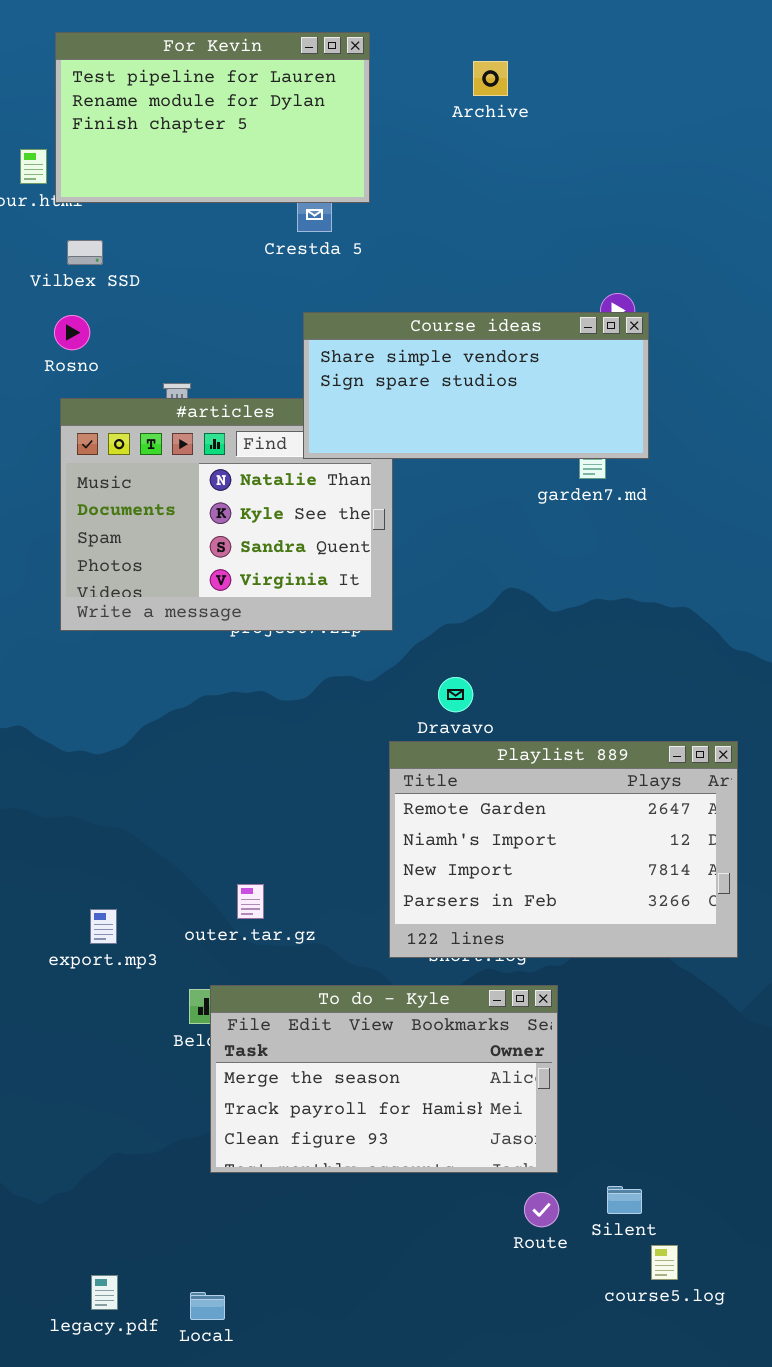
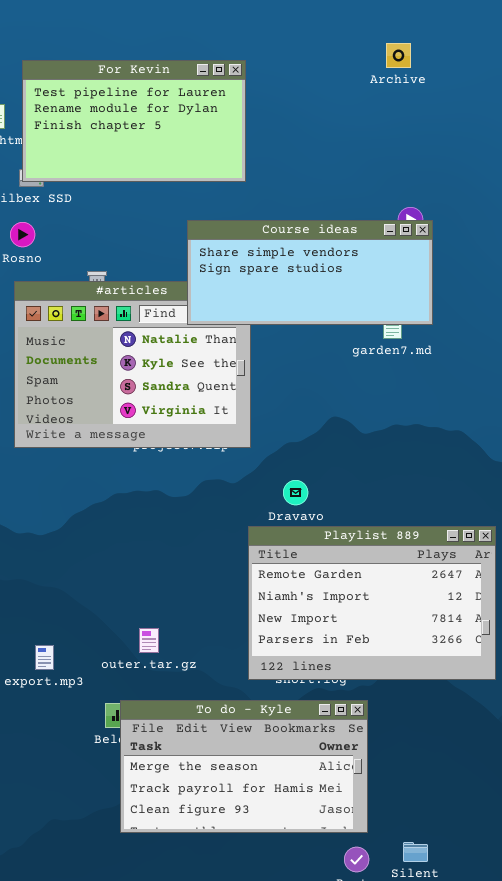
For Kevin: [55,32,370,203] -> [22,60,246,182], moved
Archive: [473,61,508,96] -> [386,43,411,68], moved

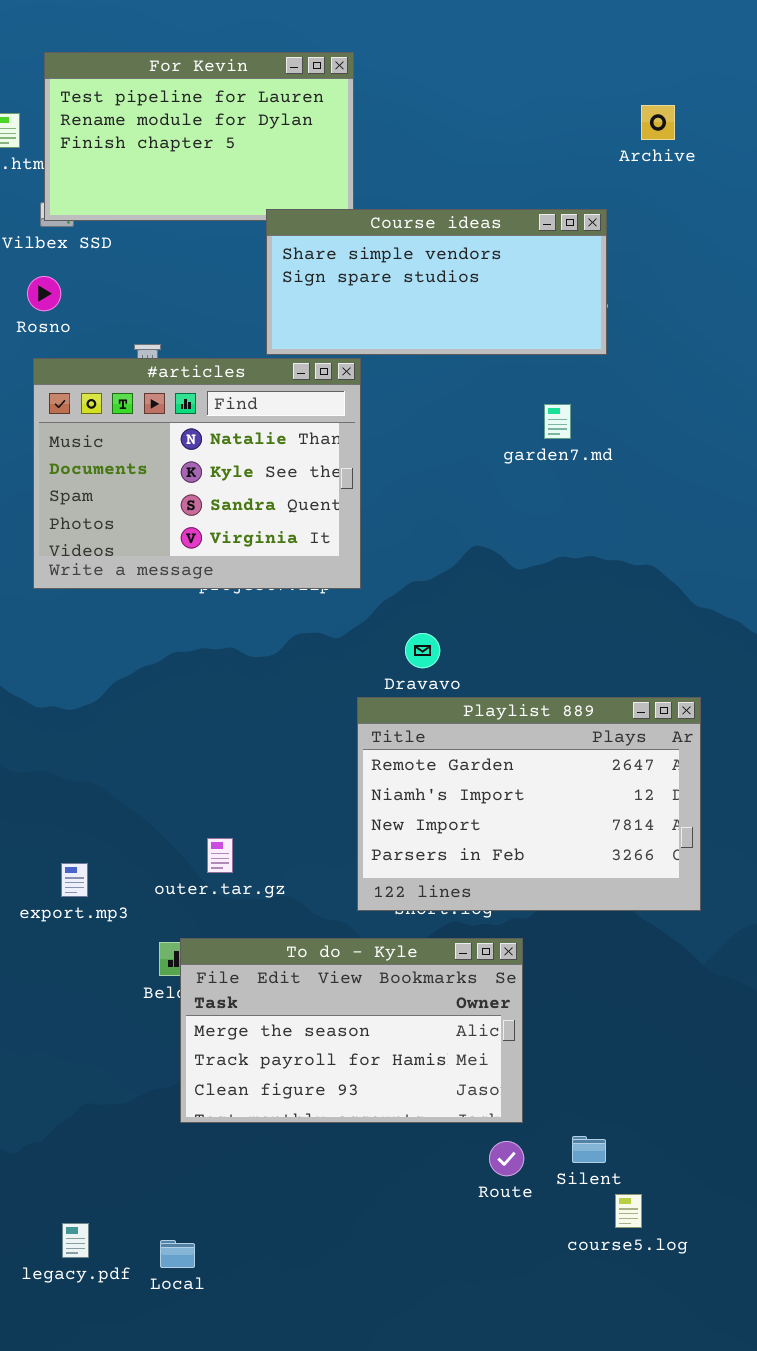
Archive: [386,43,411,68] -> [641,105,675,140], moved
Course ideas: [187,220,433,325] -> [266,209,607,355], moved

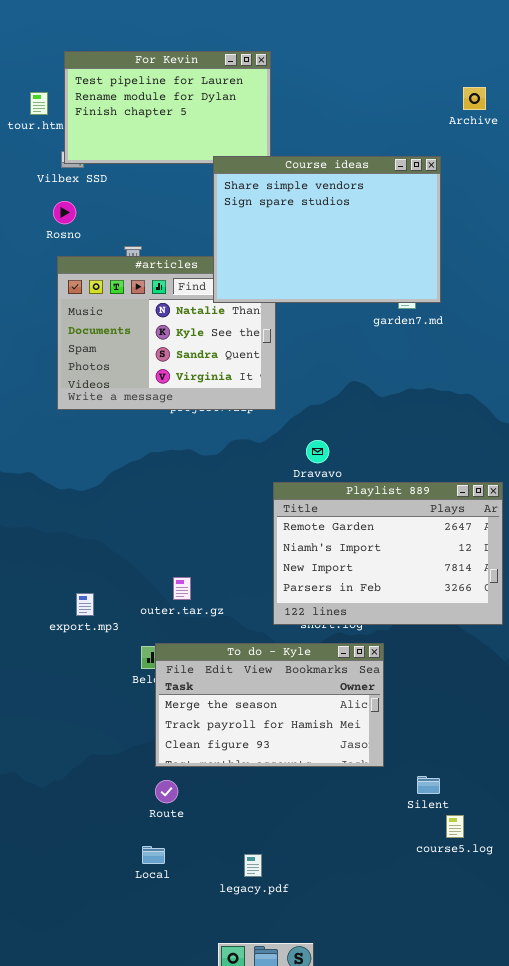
Course ideas: [266,209,607,355] -> [213,156,441,303], resized
Route: [489,1141,524,1176] -> [155,780,178,803], moved
legacy.pdf: [62,1223,89,1258] -> [244,854,262,877], moved

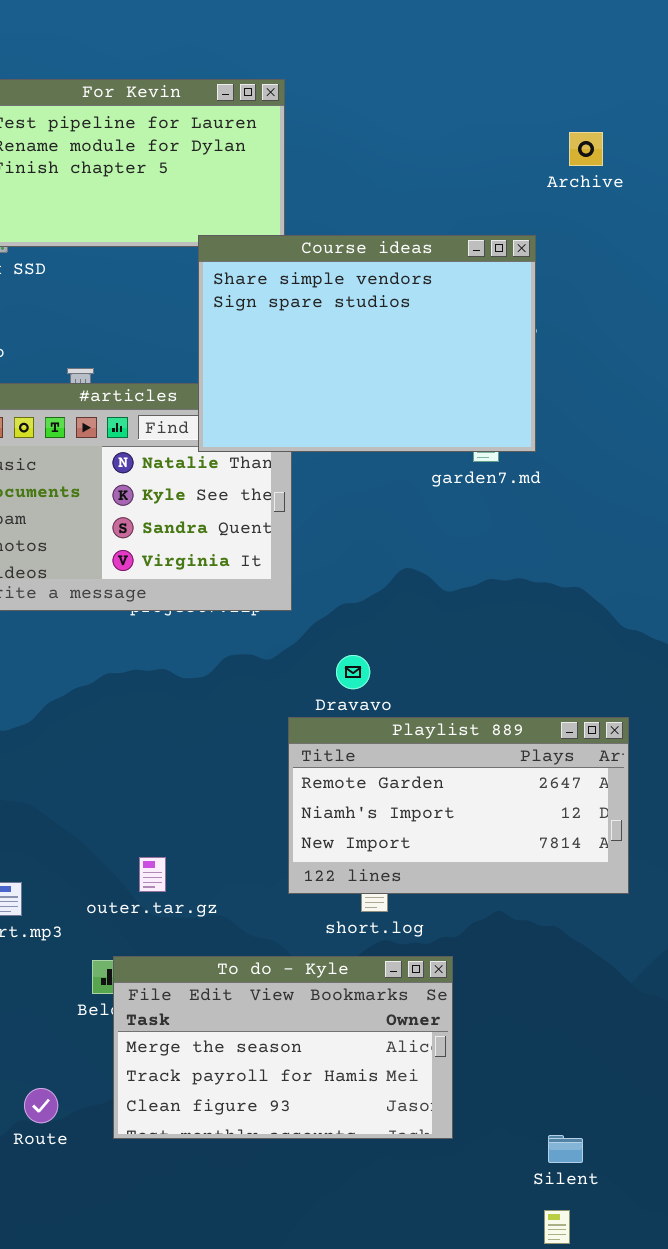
Playlist 889: [273,482,503,625] -> [288,717,629,894], resized
Silent: [417,776,440,794] -> [548,1135,583,1163], moved
Route: [155,780,178,803] -> [24,1088,58,1123], moved

